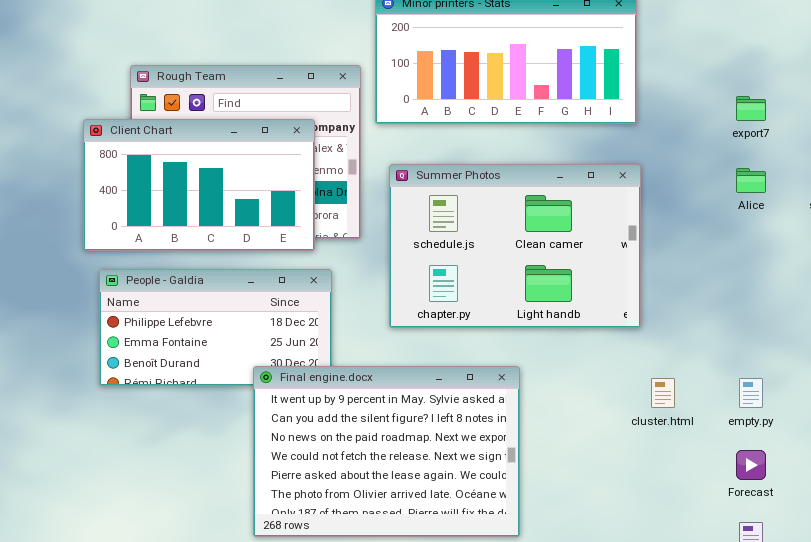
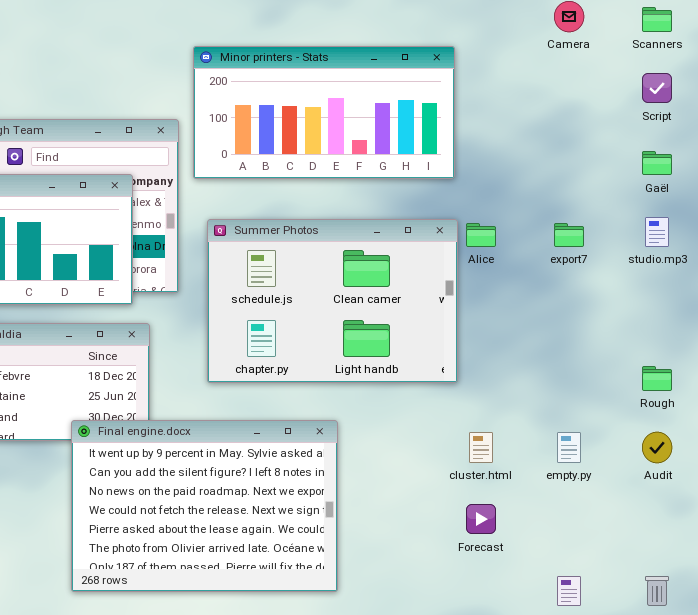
export7: [736,96,766,121] -> [554,223,584,247], moved
Alice: [736,168,766,193] -> [466,223,496,247], moved
Forecast: [736,450,766,480] -> [466,504,496,534], moved

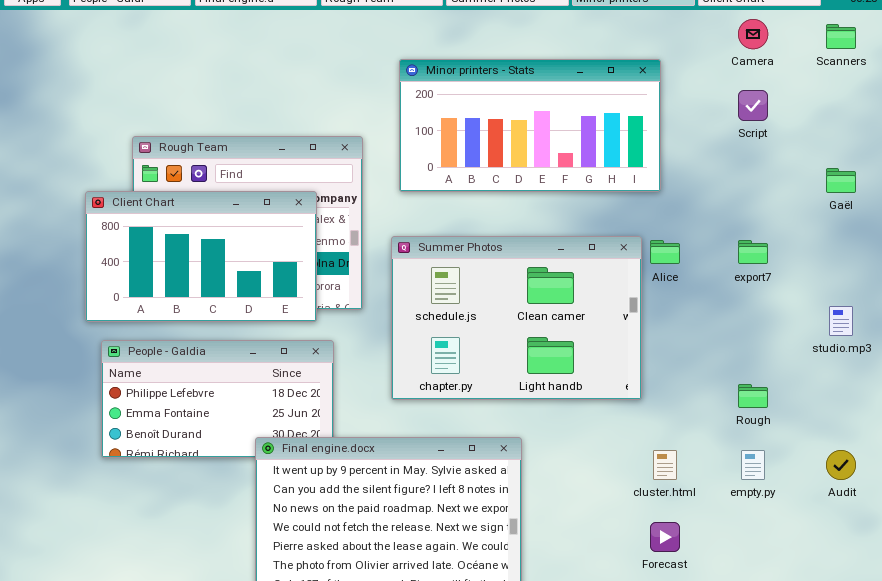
Minor printers - Stats: [193,46,455,179] -> [399,59,661,192], moved
Script: [642,73,672,103] -> [738,90,768,121], moved
studio.mp3: [645,217,669,247] -> [829,306,853,336], moved
Rough: [642,366,672,391] -> [738,384,768,408], moved

